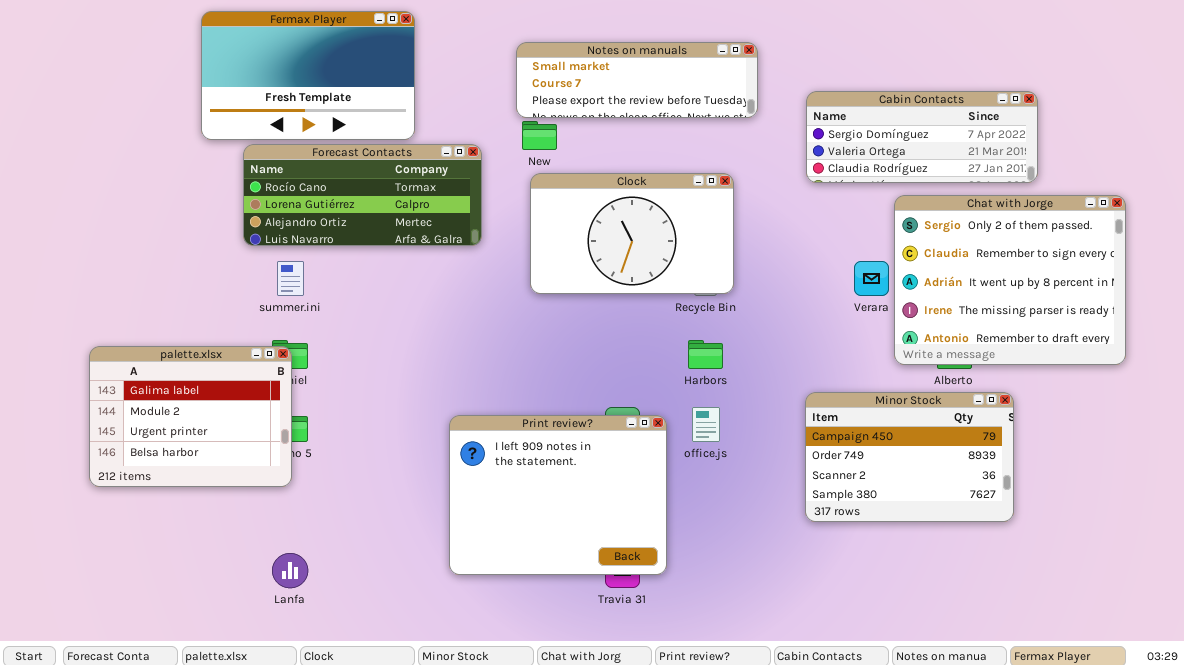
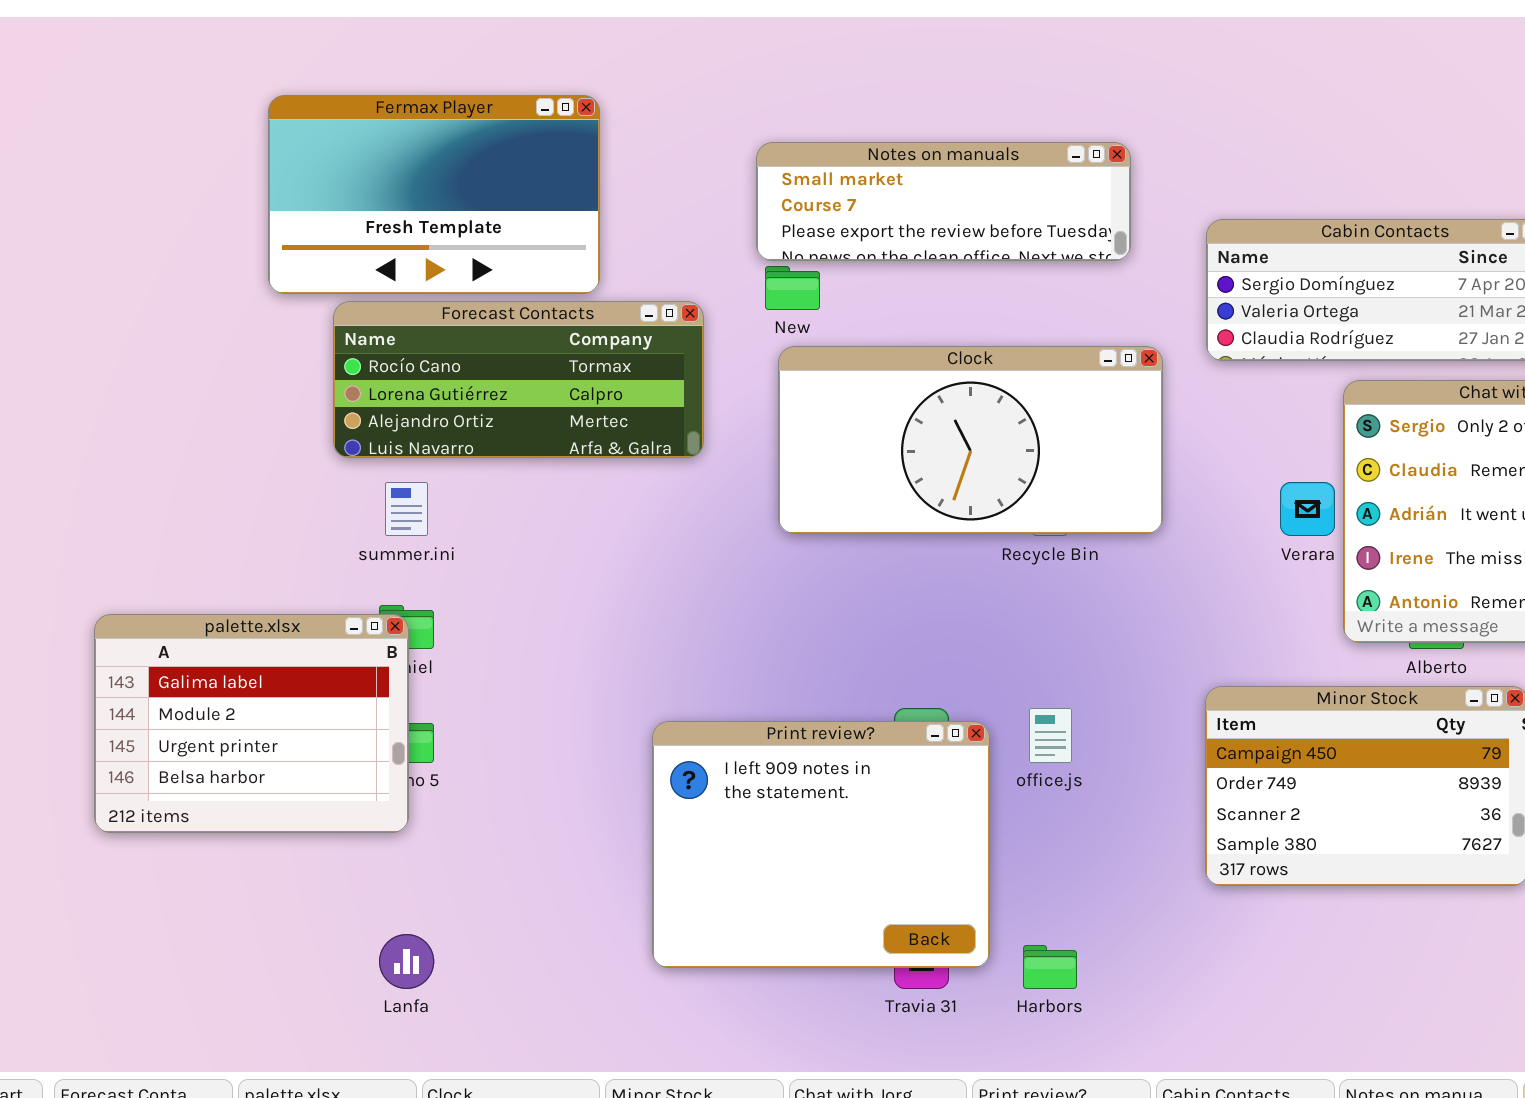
Clock: [530,173,734,294] -> [778,346,1163,534], resized
Harbors: [688,340,723,369] -> [1023,945,1077,989], moved

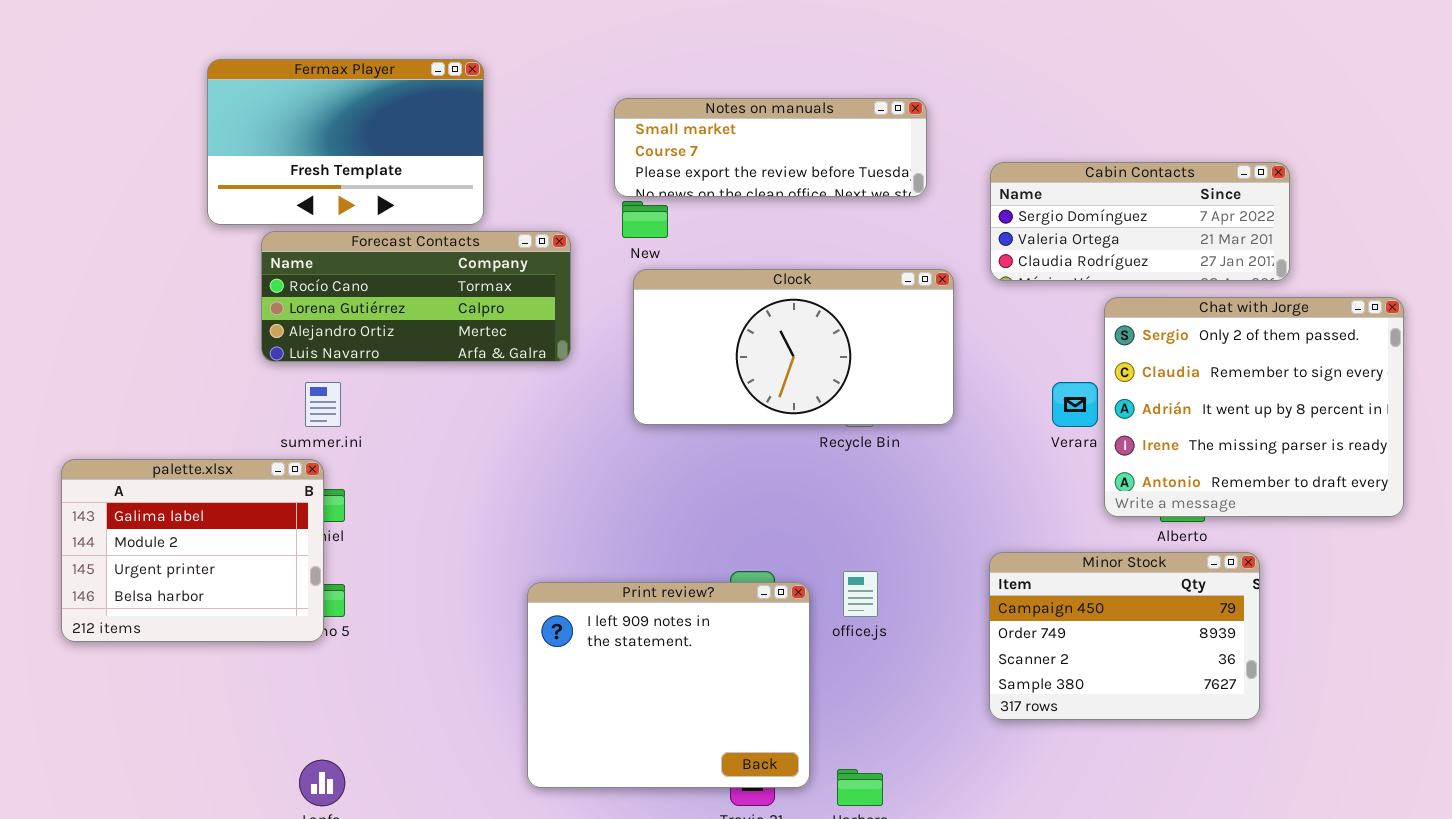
palette.xlsx: [94,614,409,833] -> [61,459,324,642], moved

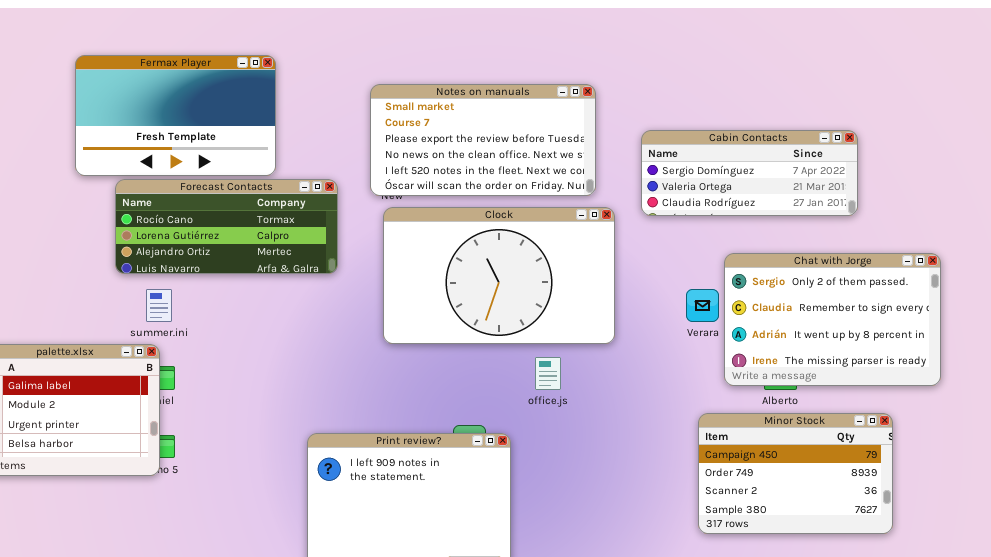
Notes on manuals: [614,98,927,197] -> [370,84,596,196], resized
Clock: [633,269,954,425] -> [383,207,615,344], resized
Chat with Jorge: [1104,297,1404,517] -> [724,253,941,386], resized
Minor Stock: [989,552,1260,720] -> [698,413,893,534], moved
office.js: [843,571,878,617] -> [535,357,561,390], moved

